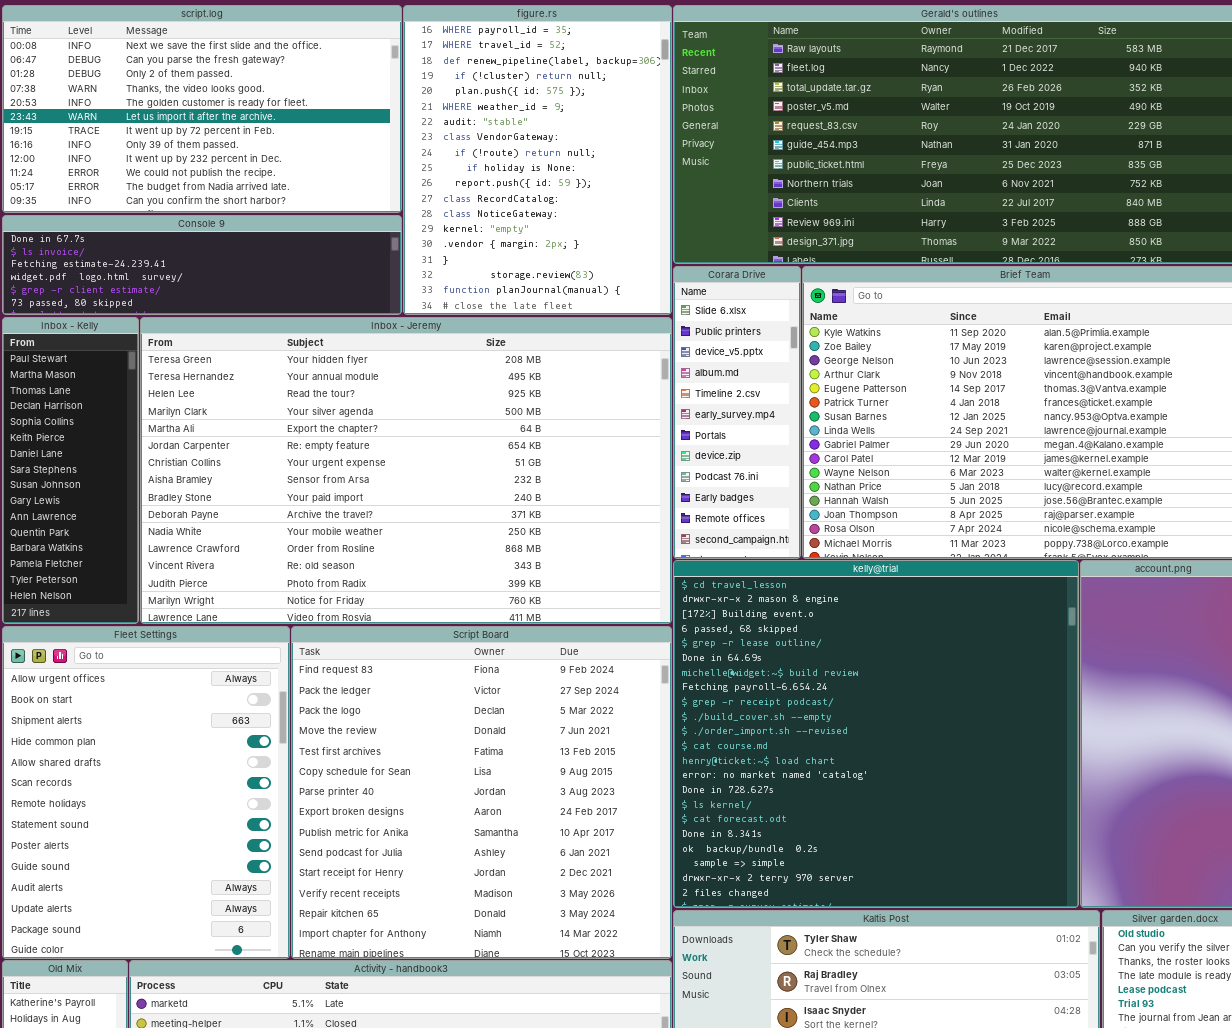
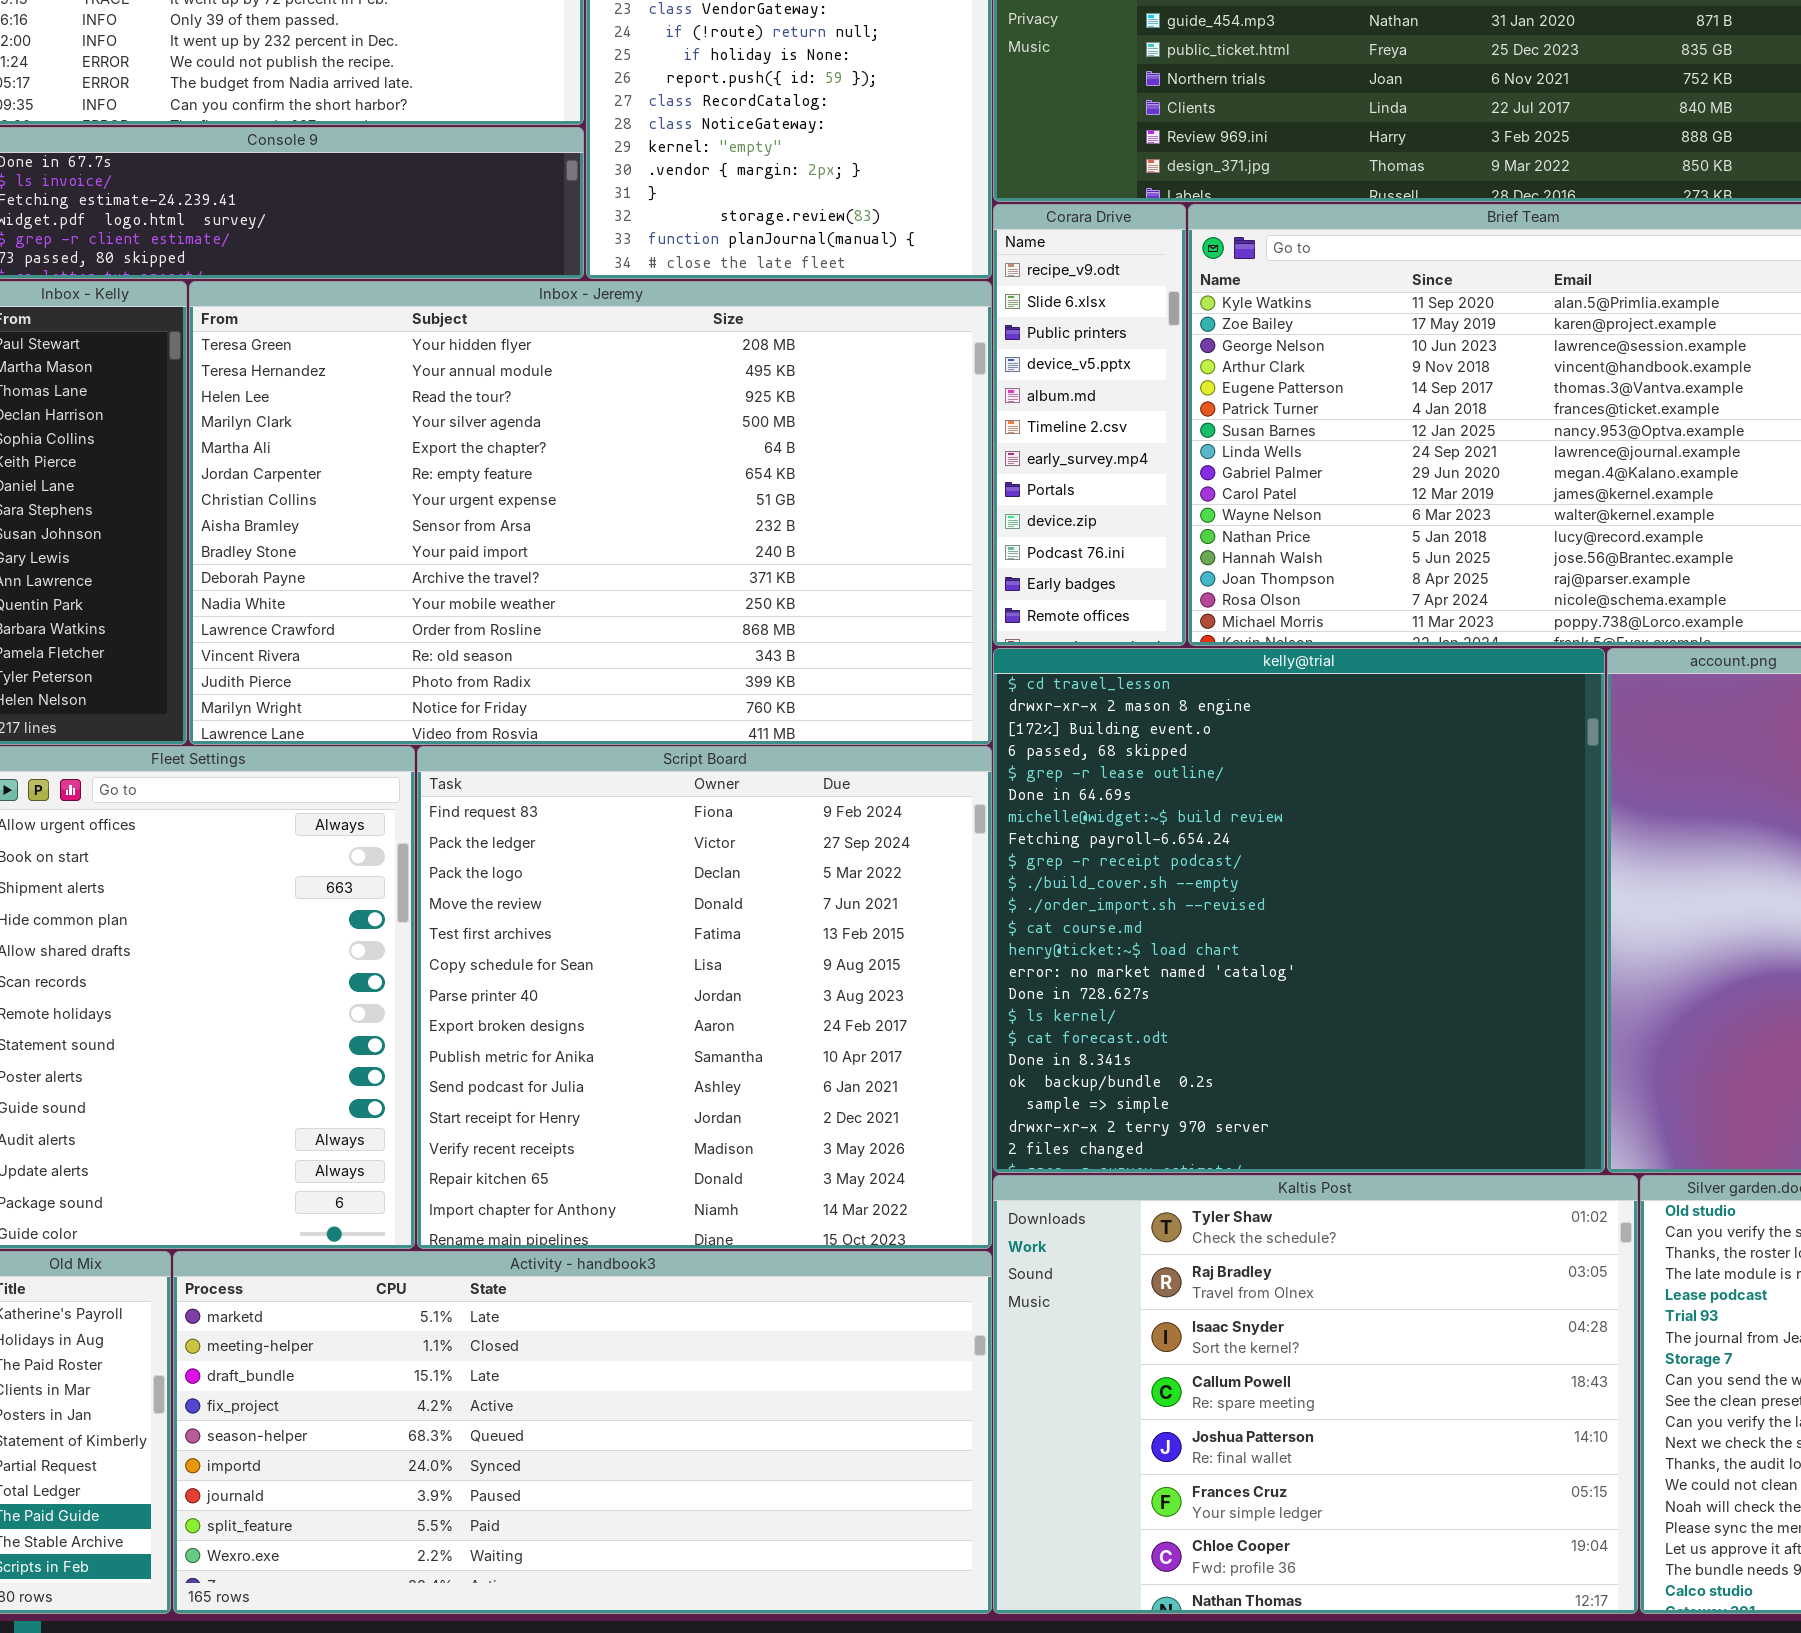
Corara Drive: [673,266,801,559] -> [993,204,1186,646], scrolled up 1 row

